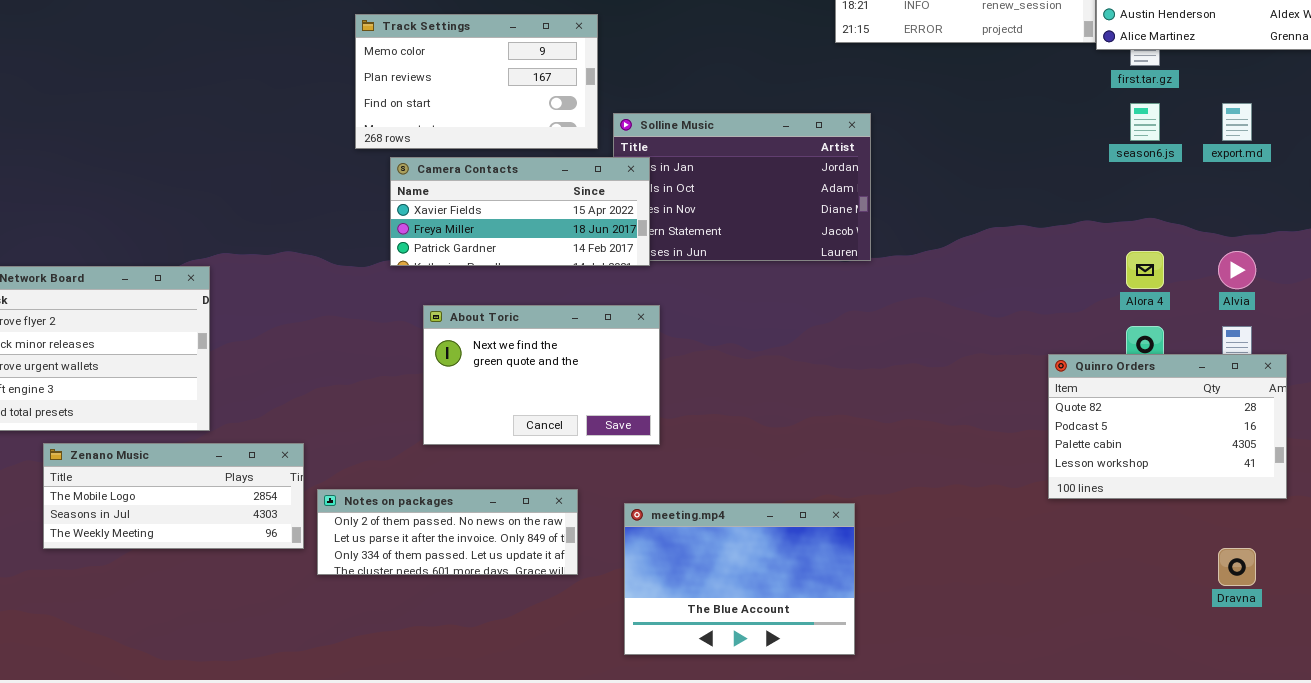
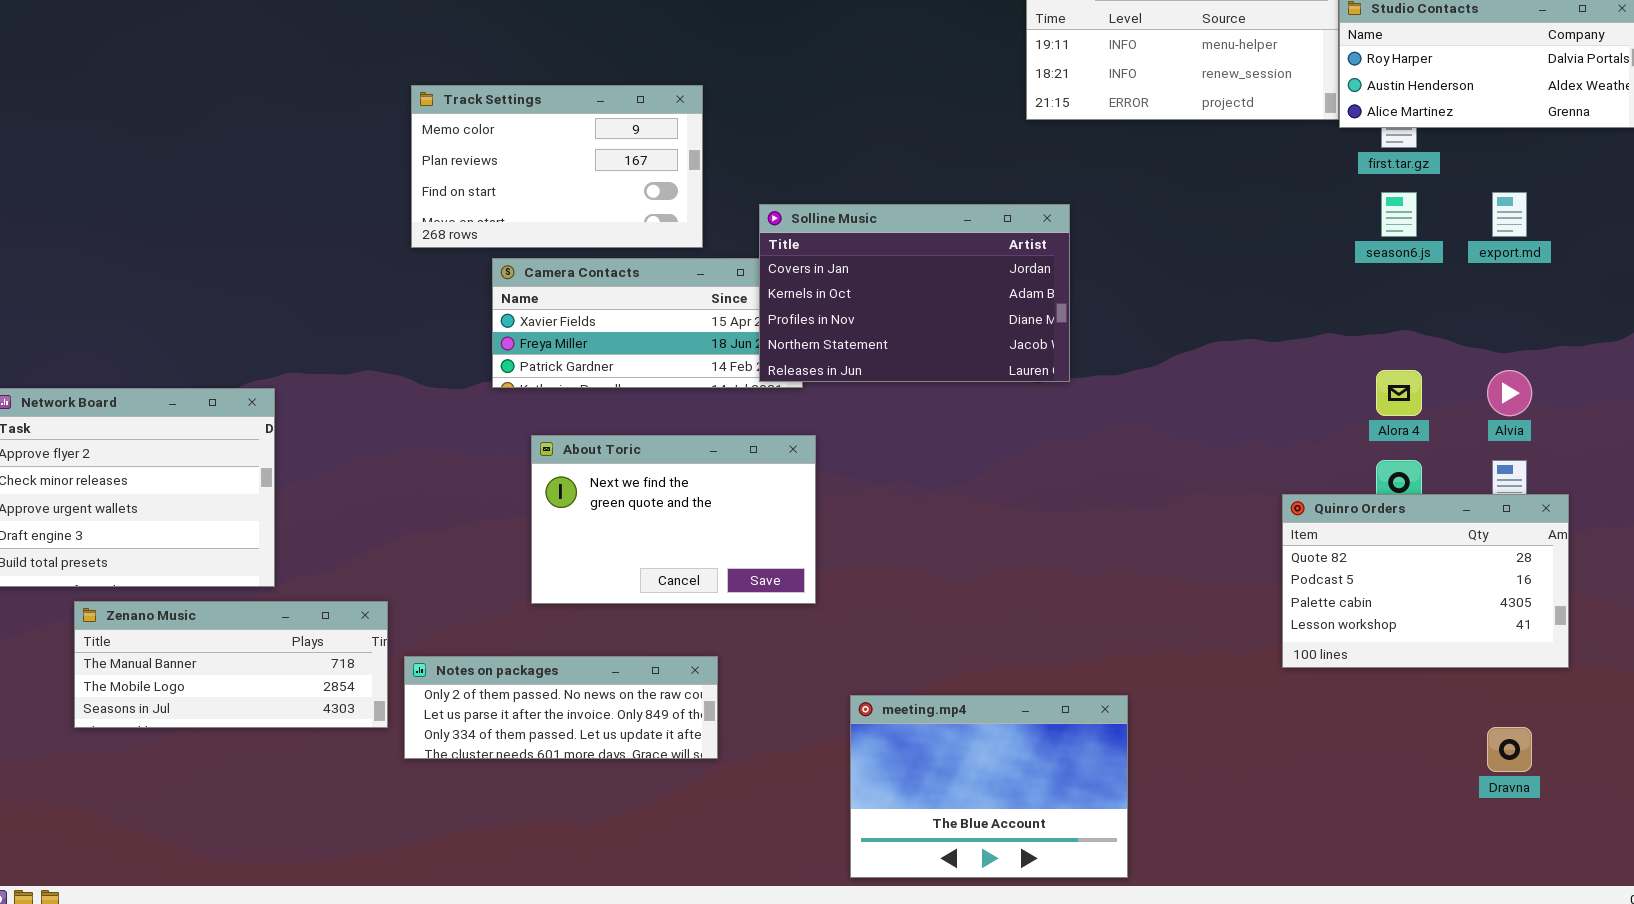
Track Settings: [355,14,598,149] -> [411,85,703,248], moved
Solline Music: [613,113,871,261] -> [759,204,1070,382], raised
Zenano Music: [43,443,304,549] -> [74,601,388,728], scrolled up 1 row
meeting.mp4: [624,503,855,655] -> [850,695,1128,878], moved

